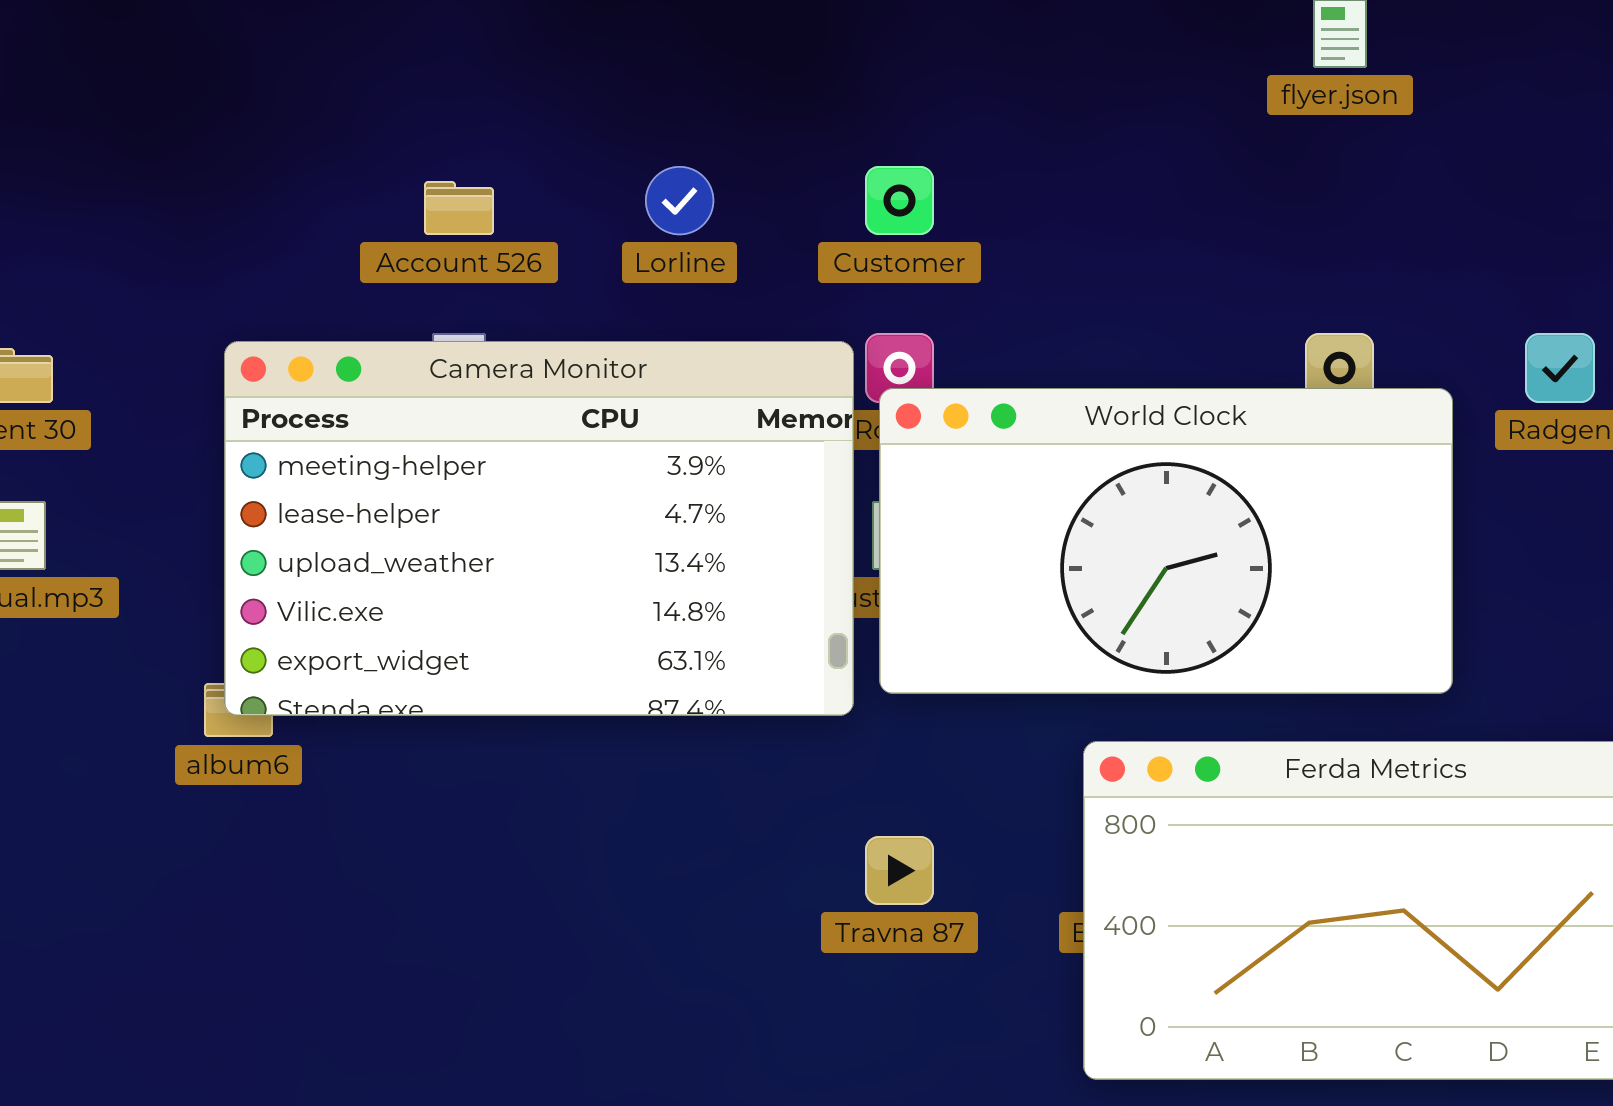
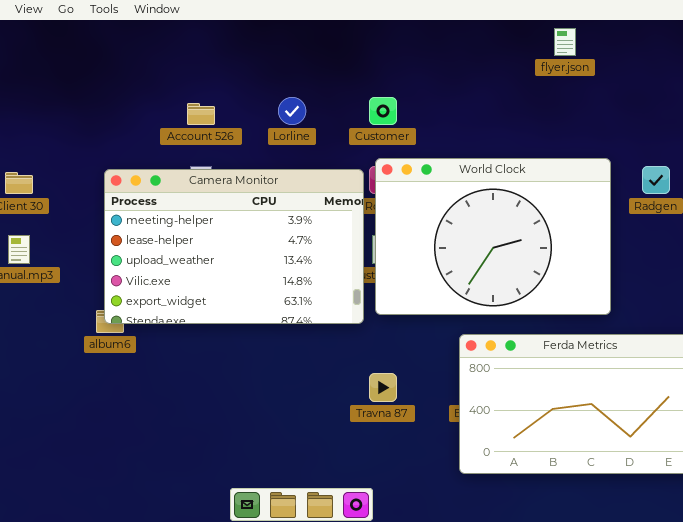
World Clock: [879,388,1453,694] -> [375,158,611,315], resized

